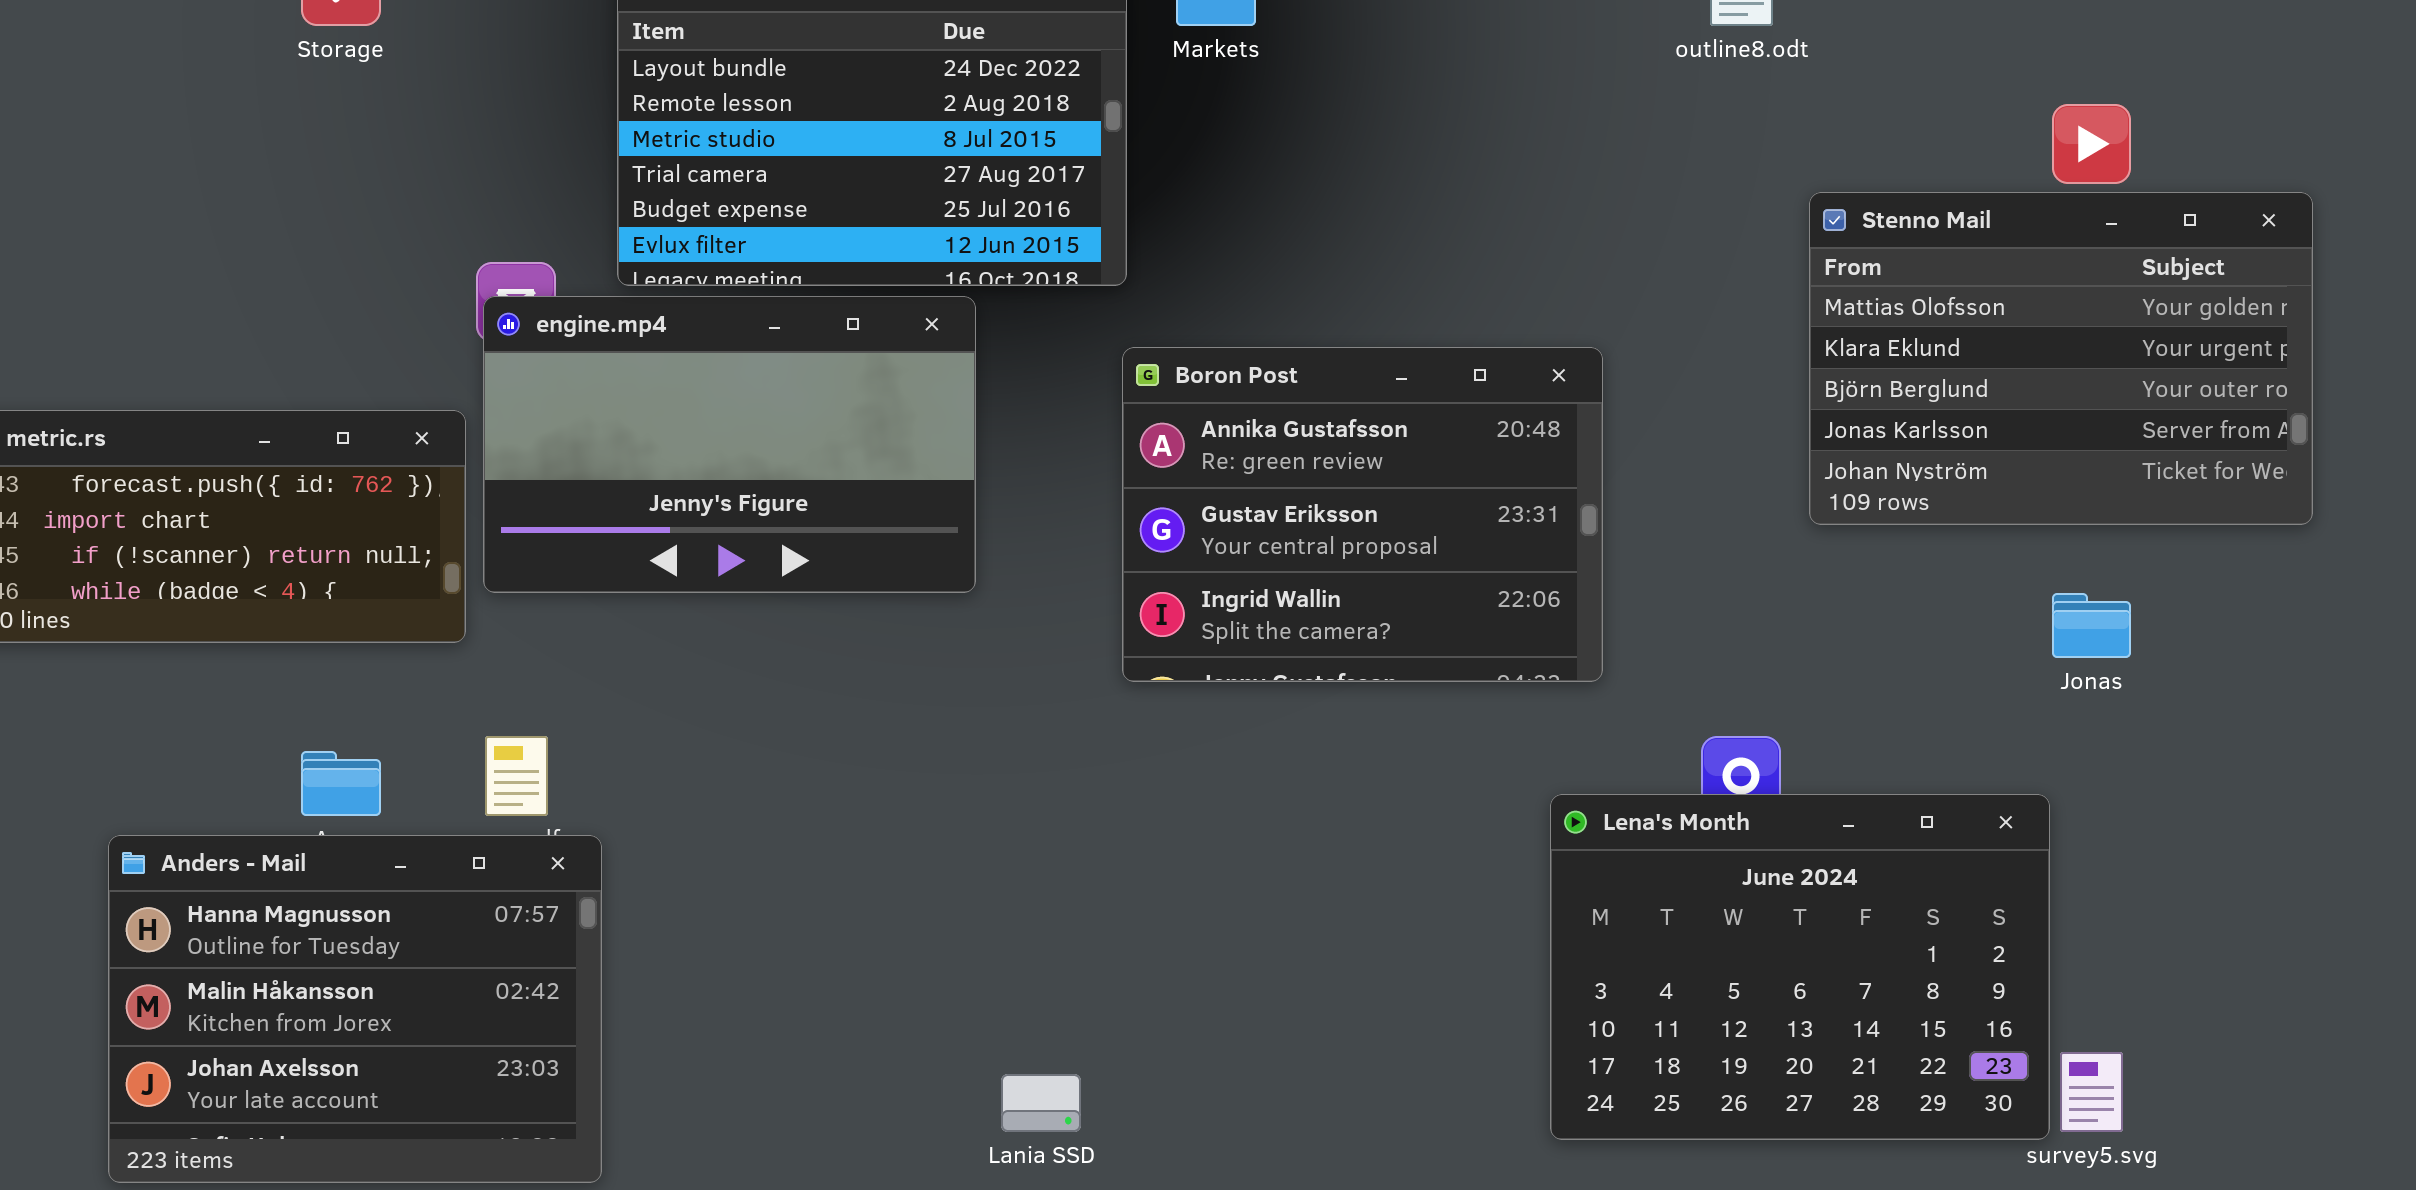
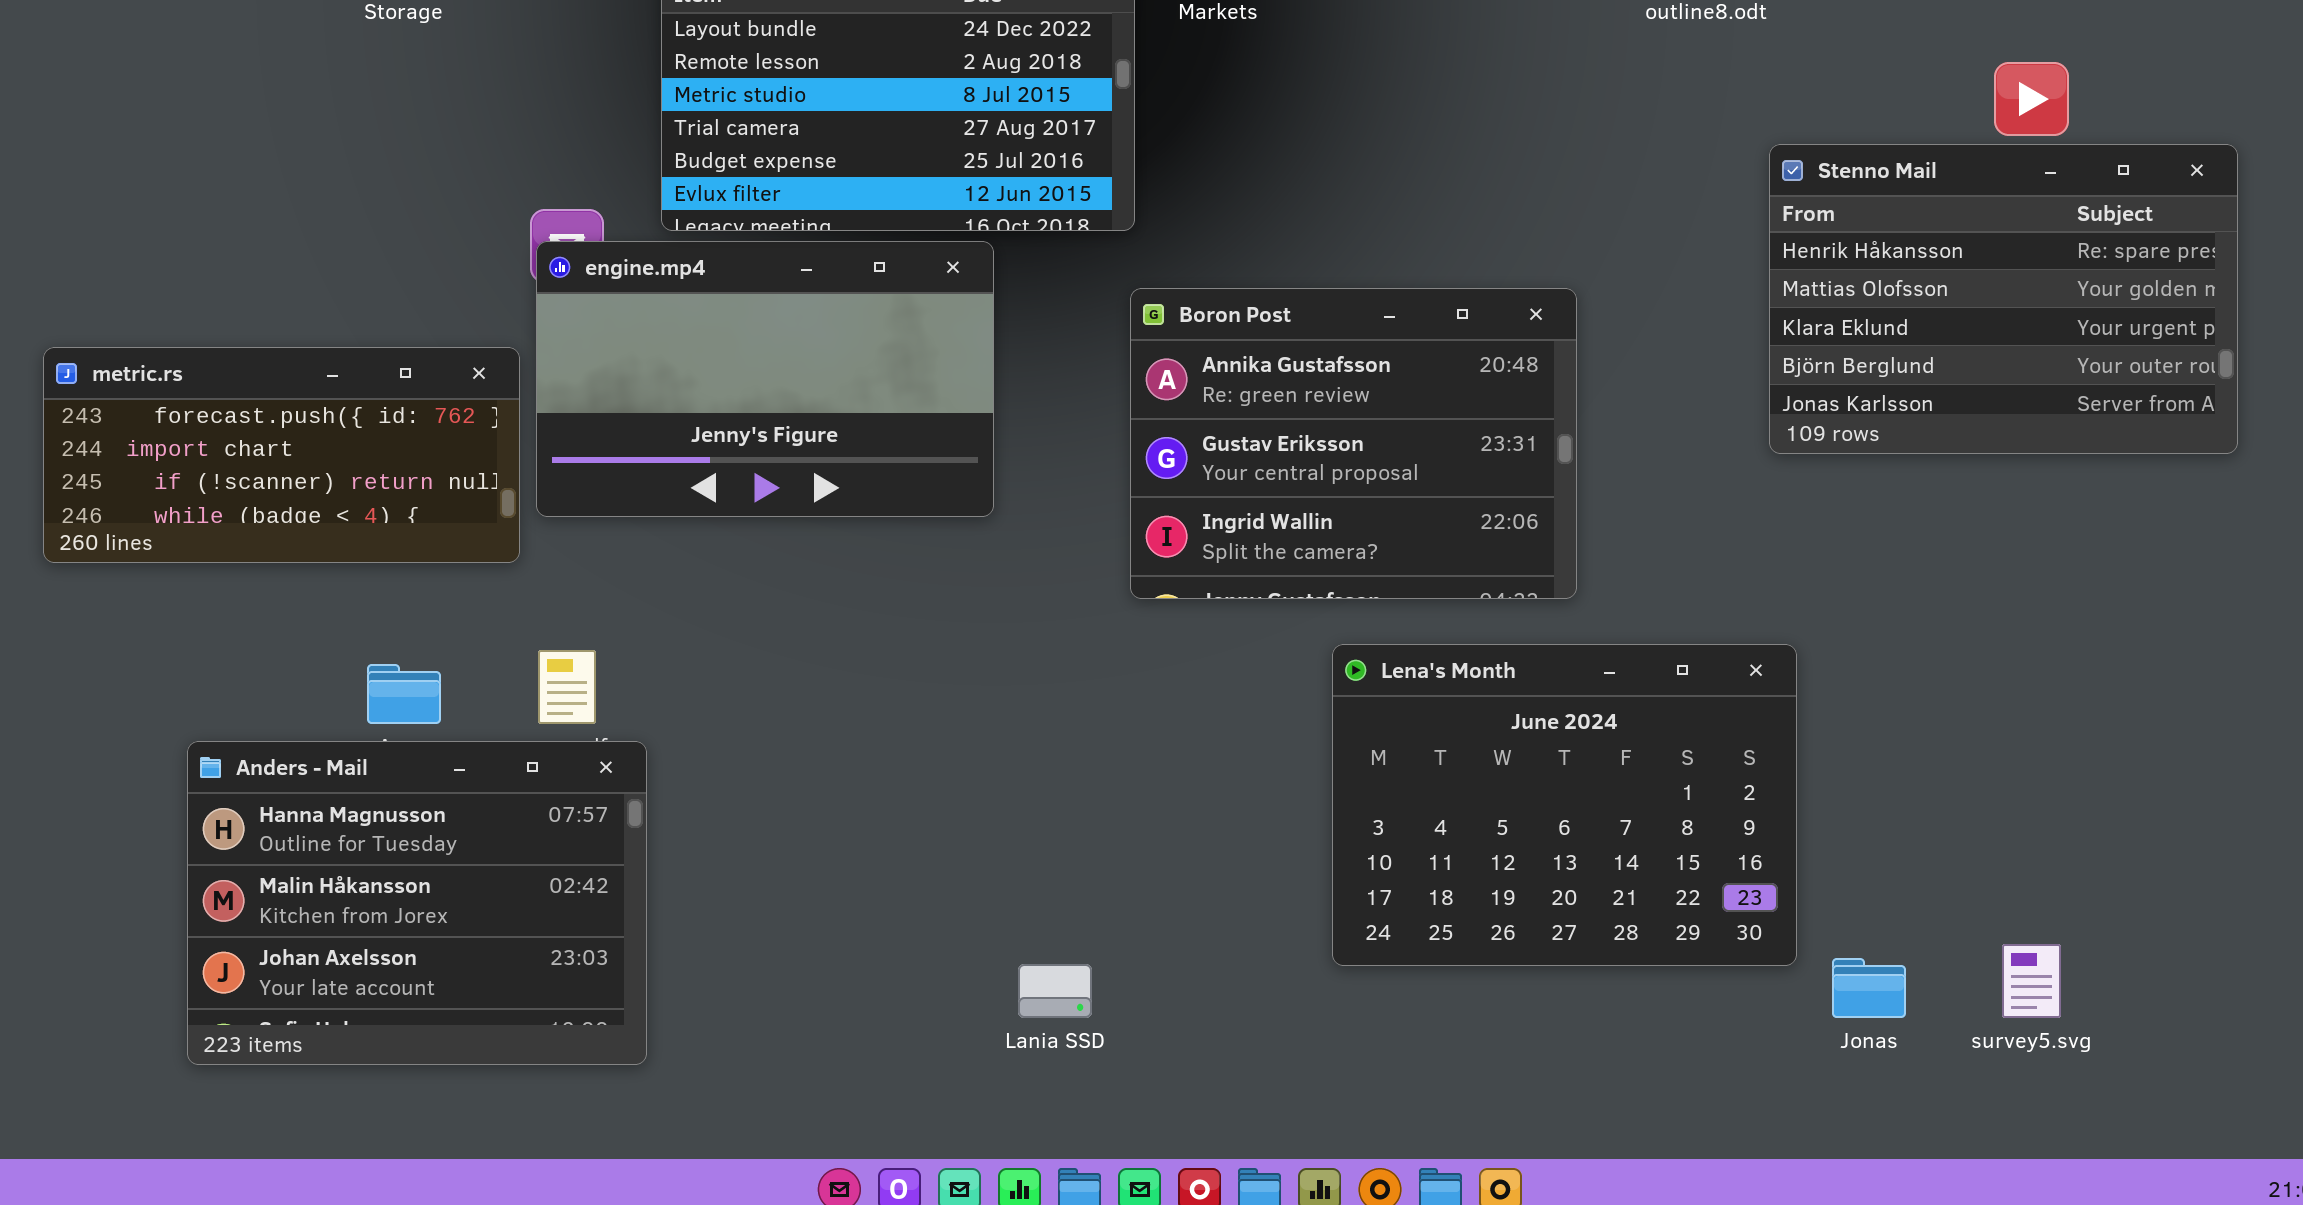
Stenno Mail: [1809,192,2313,525] -> [1769,144,2238,454], scrolled up 1 row
Jonas: [2052,593,2131,658] -> [1832,958,1906,1018], moved
Lena's Month: [1550,794,2050,1140] -> [1332,644,1797,966], moved

